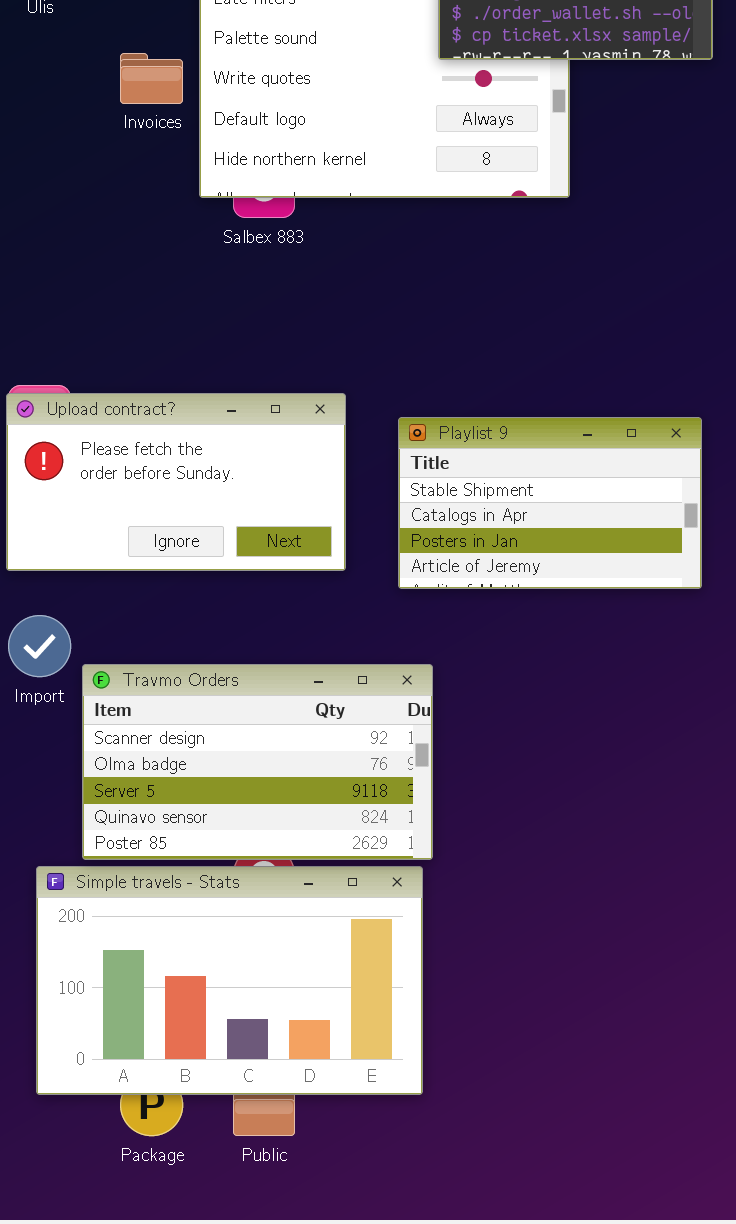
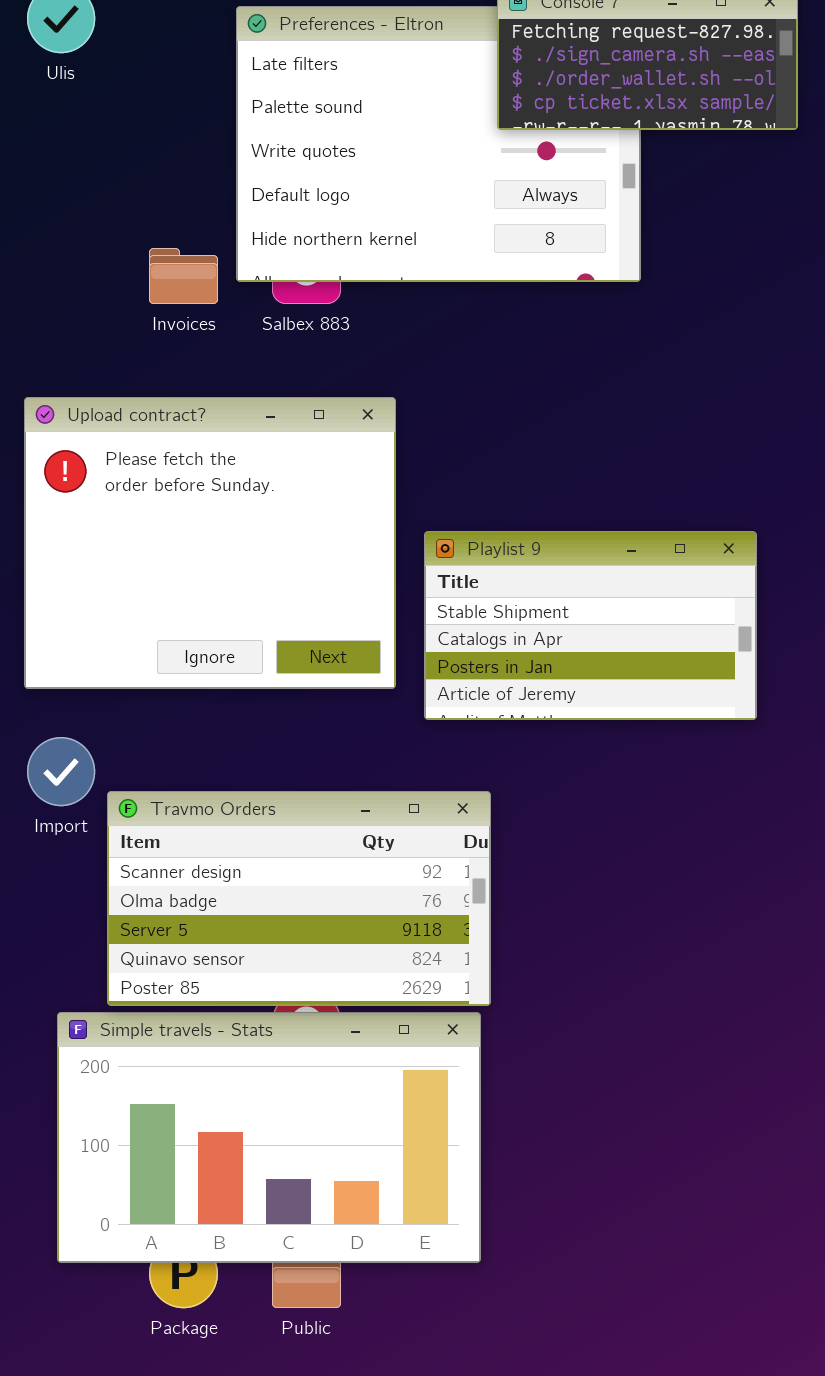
Invoices: [120,53,183,104] -> [149,248,218,304], moved
Upload contract?: [6,393,346,571] -> [24,397,396,689], resized
Playlist 9: [398,417,702,589] -> [424,531,757,720], moved

